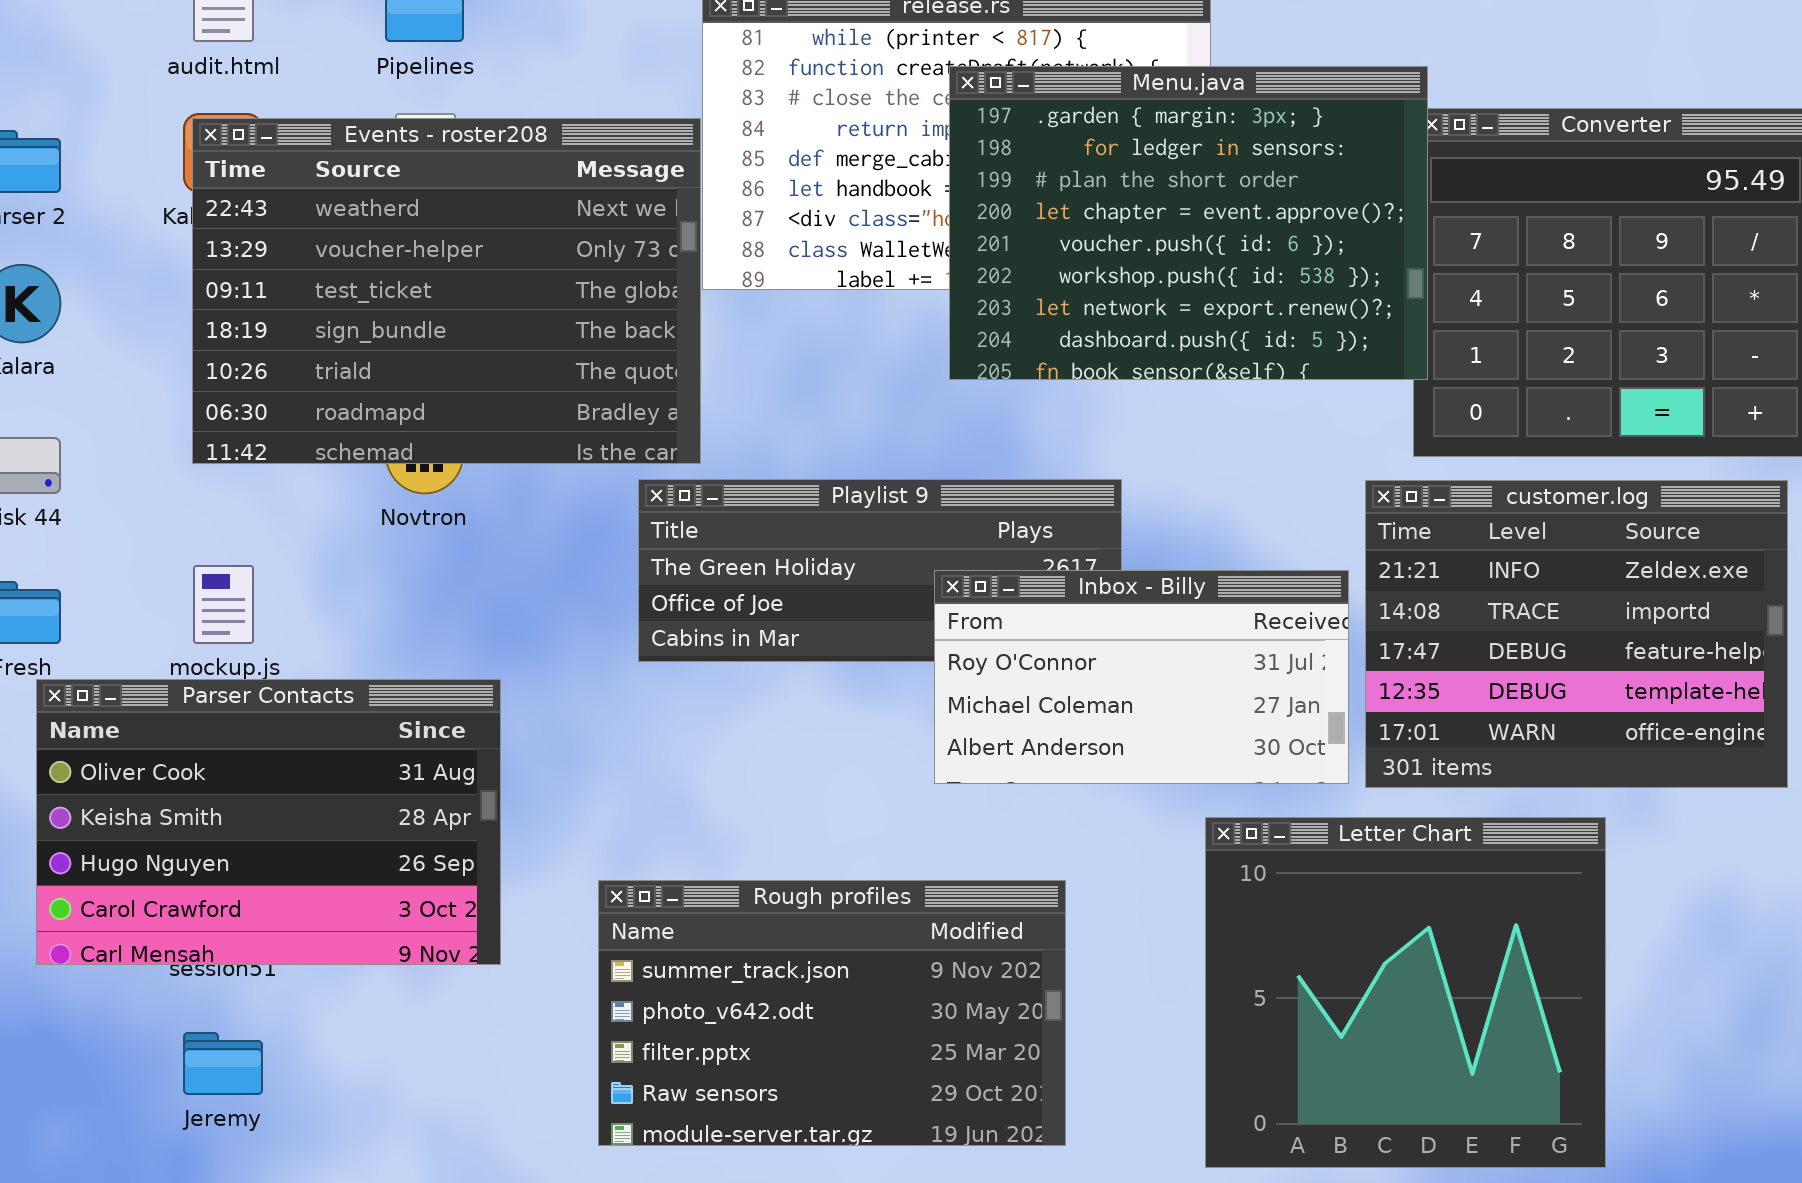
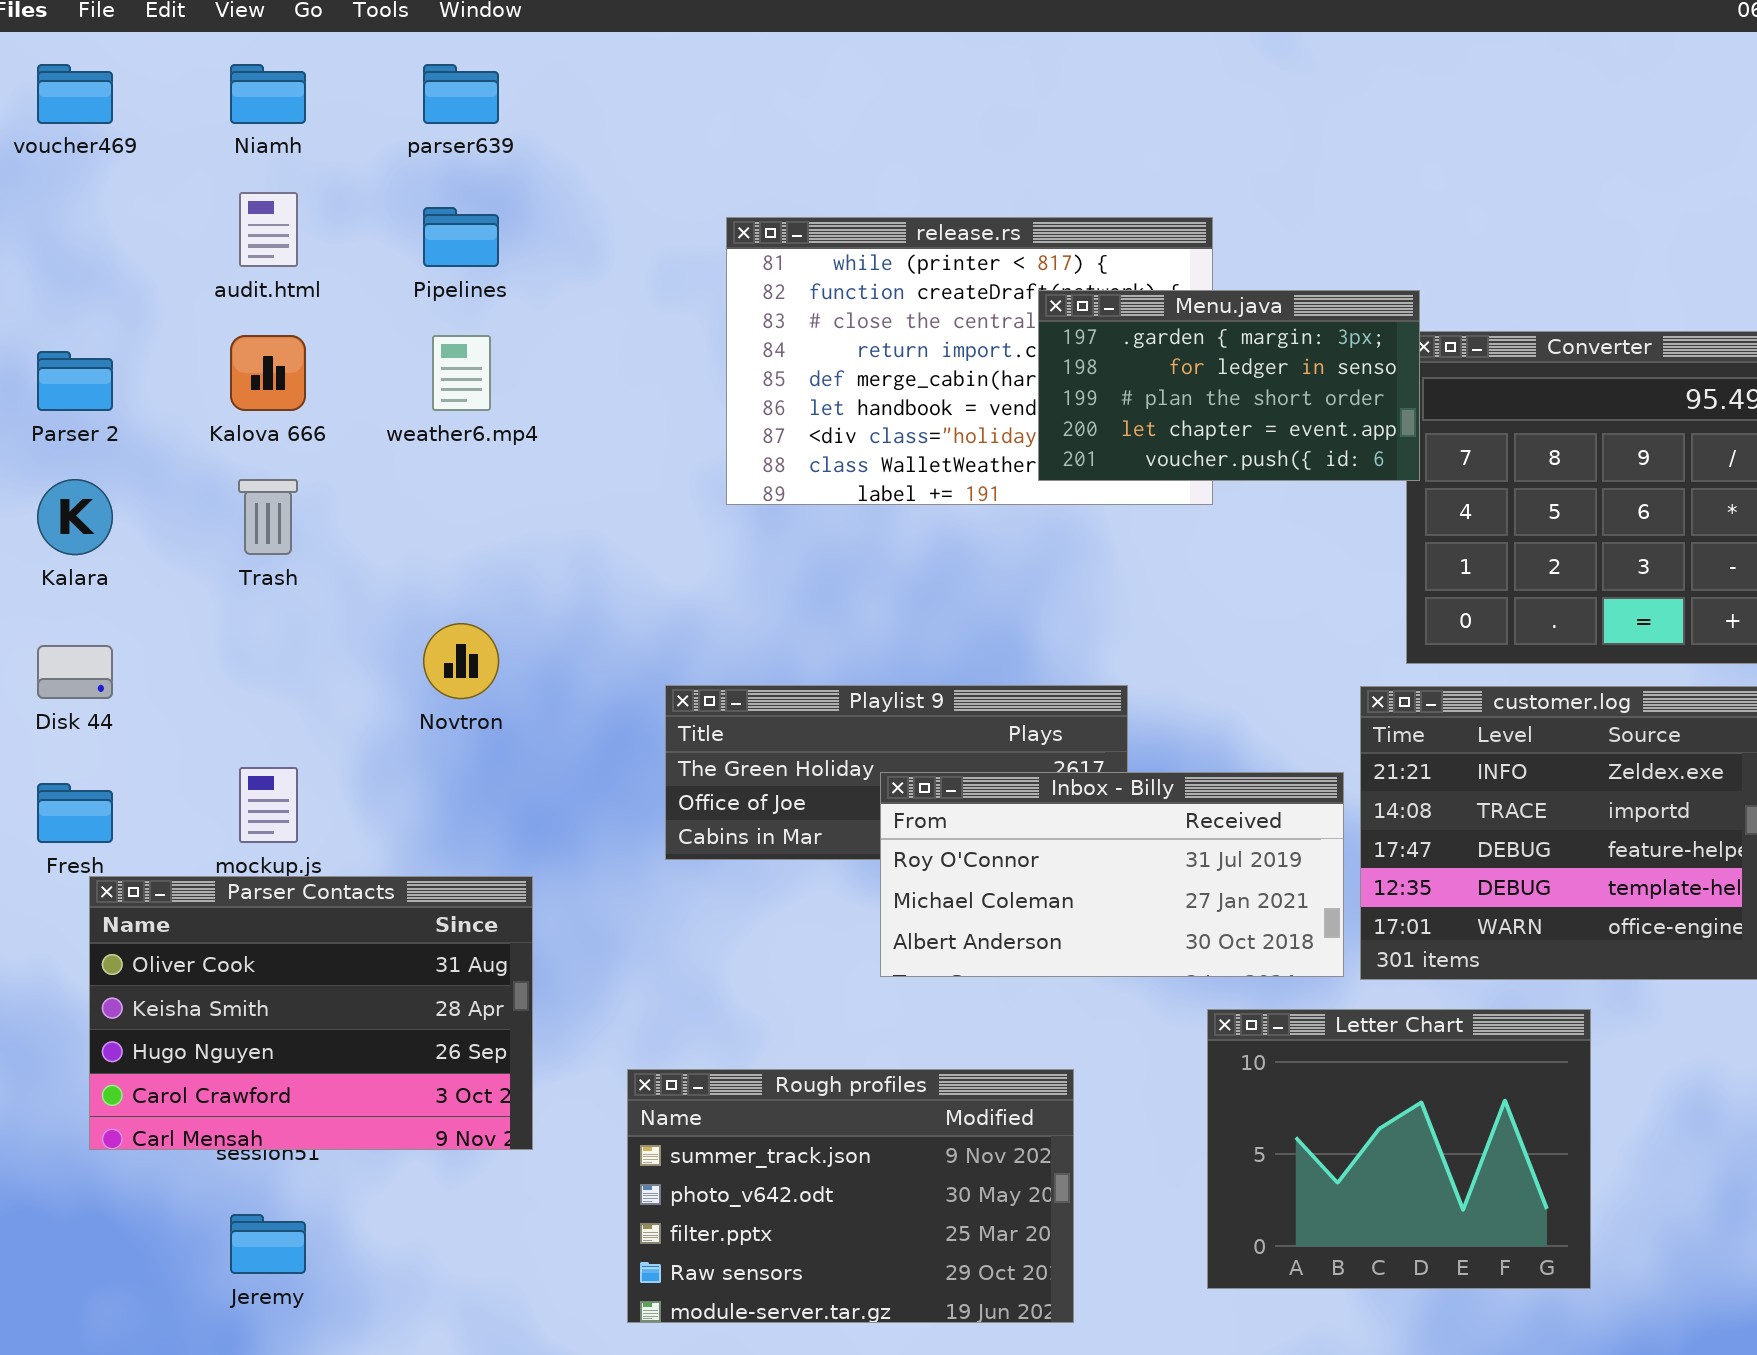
Menu.java: [949,66,1428,380] -> [1038,290,1420,481], resized
Events - roster208: [192,118,701,464] -> none, closed
Inbox - Billy: [934,570,1349,784] -> [880,772,1344,977], resized
Letter Chart: [1205,817,1606,1168] -> [1207,1009,1591,1289], resized

